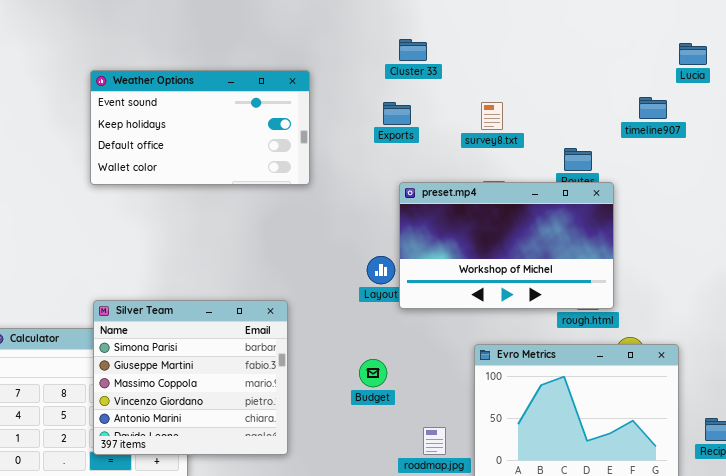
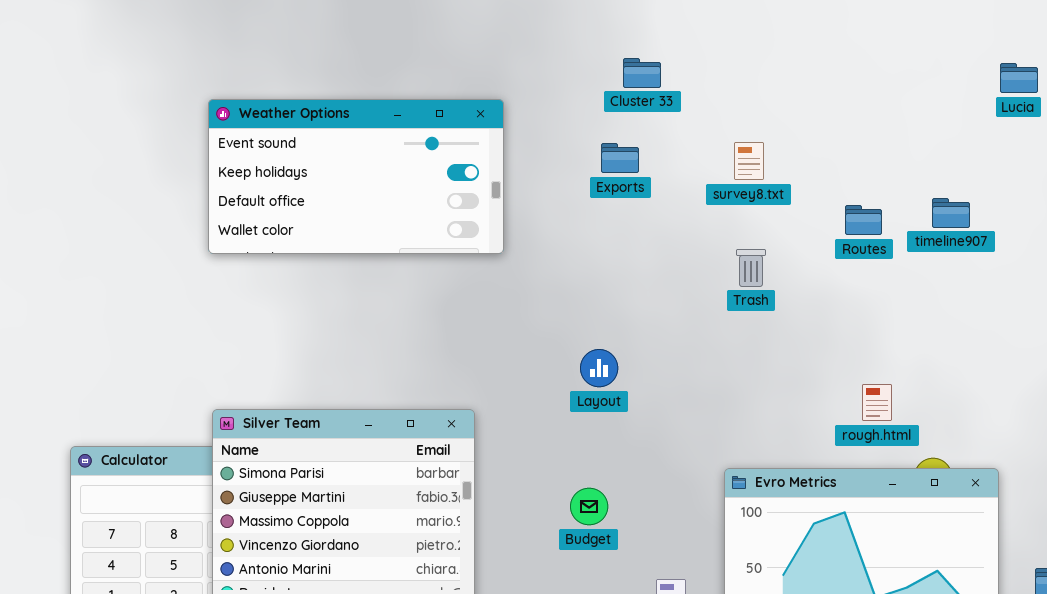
timeline907: [639,97,667,119] -> [932,198,970,228], moved
preset.mp4: [399,182,614,309] -> none, closed

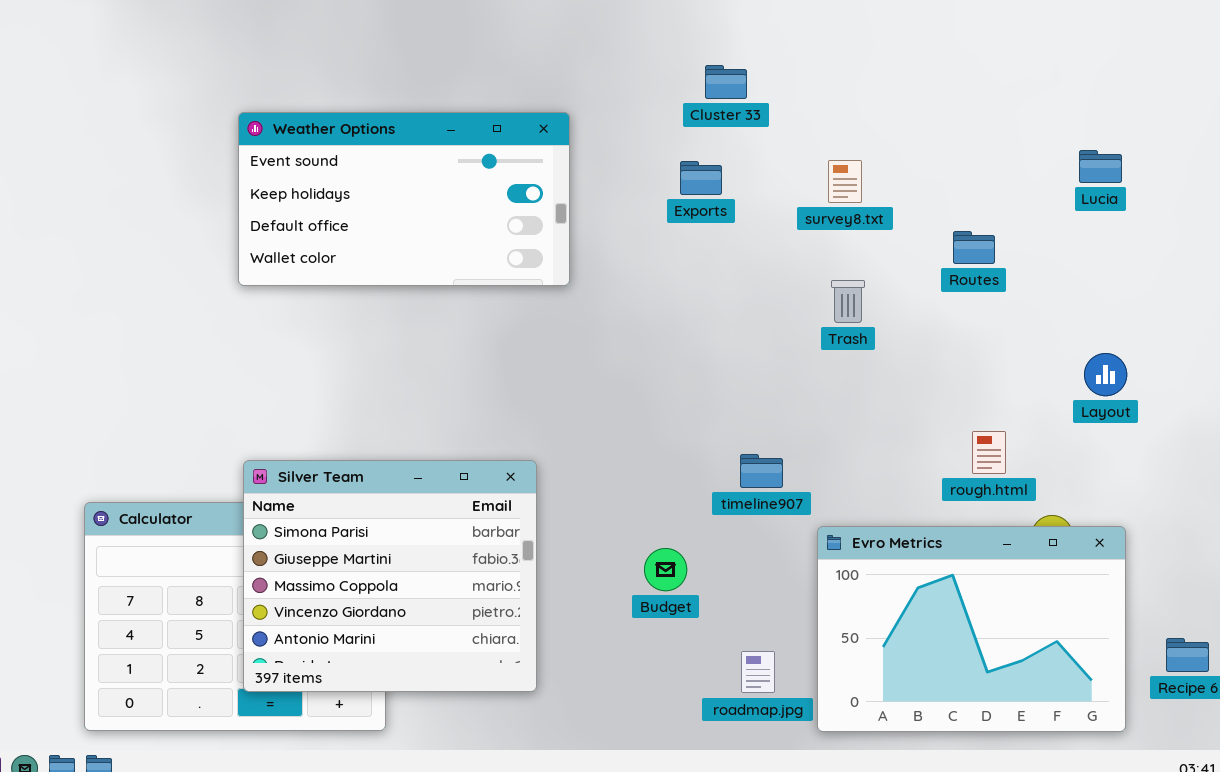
Lucia: [1000,63,1038,93] -> [1079,150,1122,183], moved
timeline907: [932,198,970,228] -> [740,454,783,488], moved
Layout: [580,349,618,387] -> [1084,353,1127,396], moved

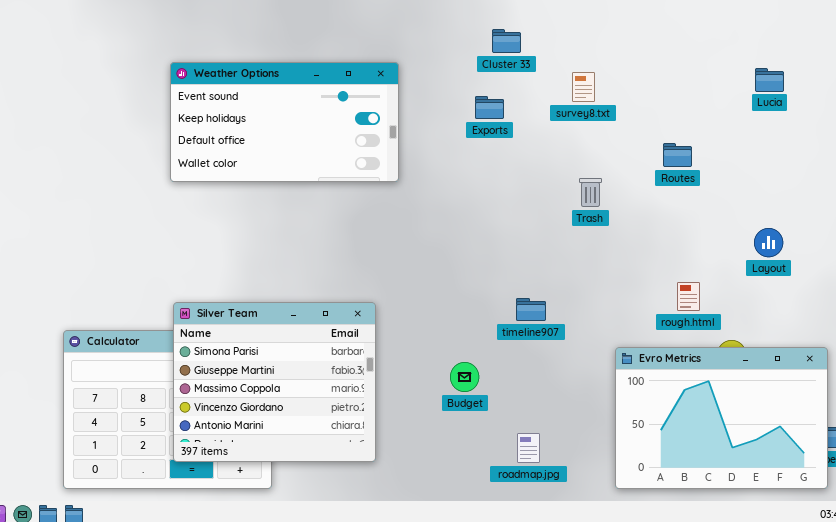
Lucia: [1079,150,1122,183] -> [755,68,784,92], moved
survey8.txt: [828,160,862,203] -> [572,72,595,102], moved
Evro Metrics: [817,526,1126,732] -> [615,347,828,489], moved

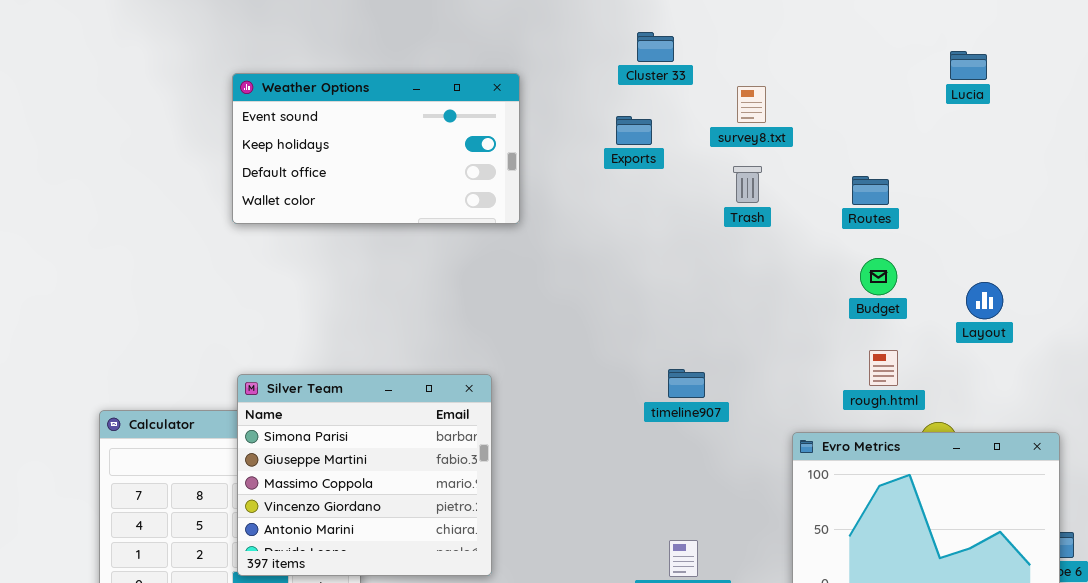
Lucia: [755,68,784,92] -> [950,51,987,80], moved
Trash: [579,178,602,207] -> [733,166,762,203], moved
Budget: [450,362,479,392] -> [860,258,897,295], moved

